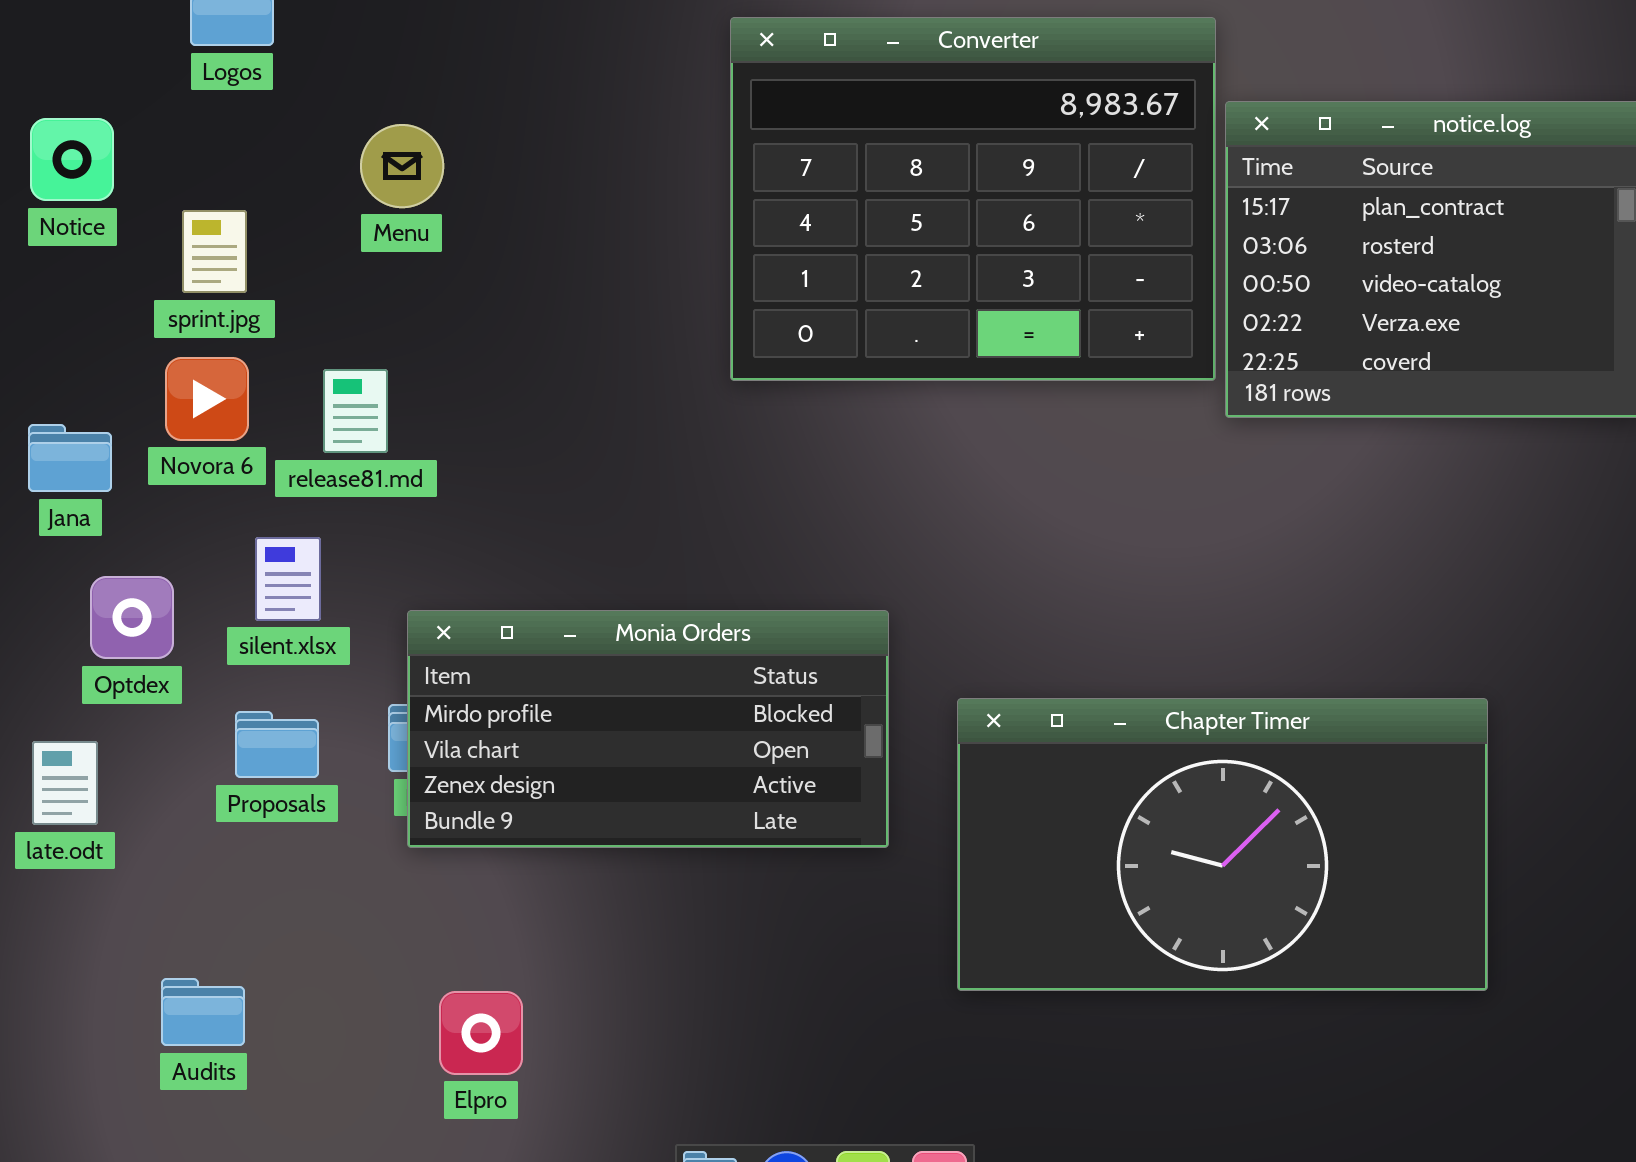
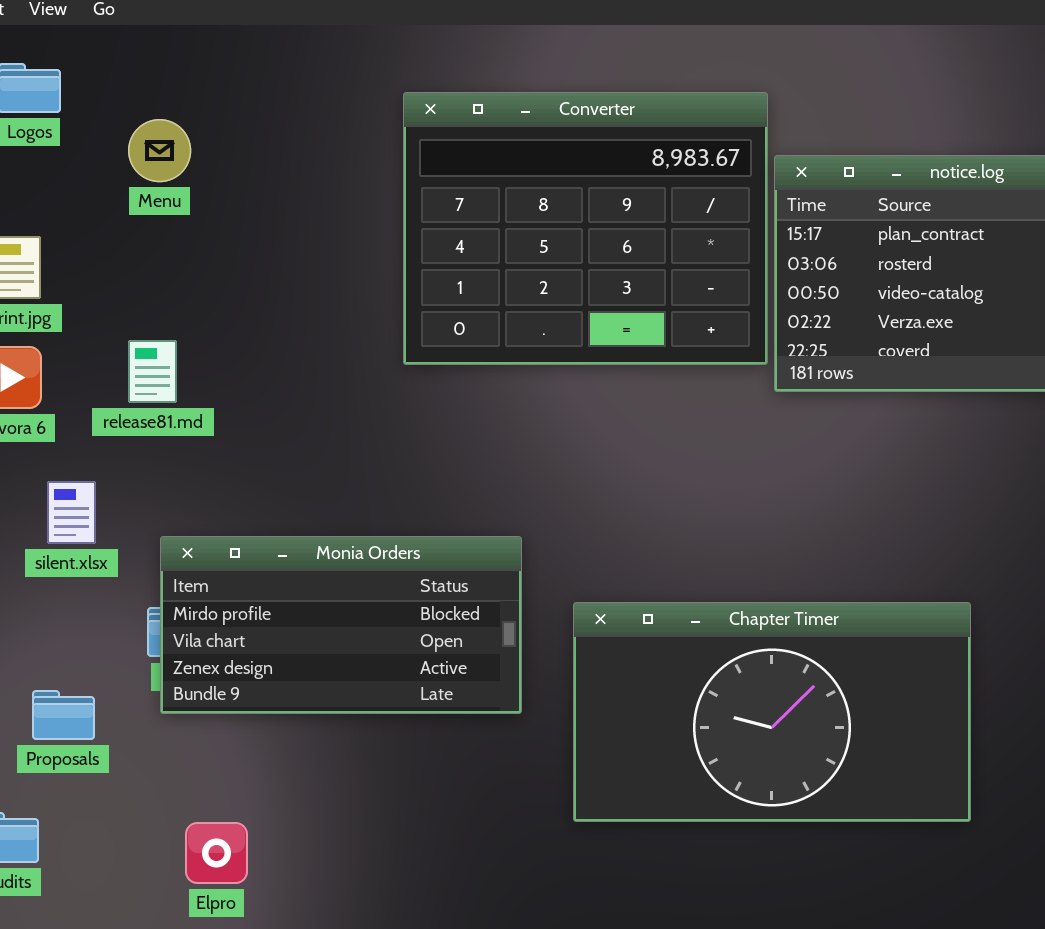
Menu: [360,124,444,208] -> [128,119,191,182], moved
release81.md: [323,369,388,453] -> [128,340,177,403], moved
Proposals: [235,711,319,778] -> [32,690,95,740], moved

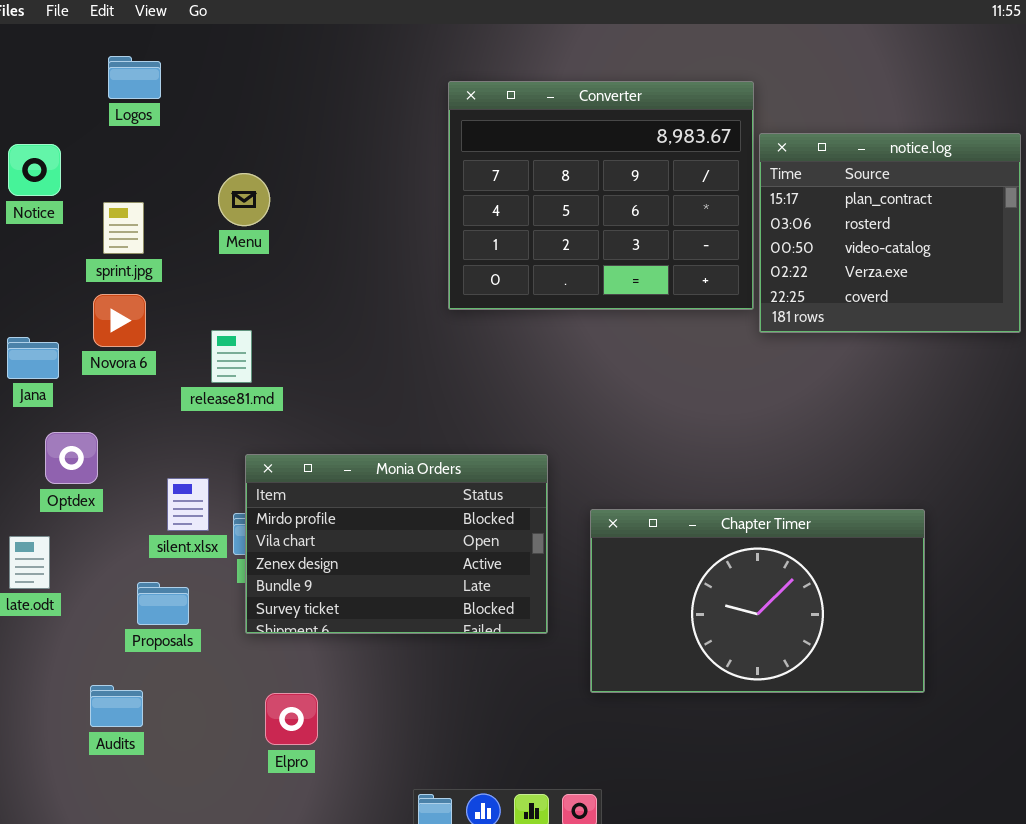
Menu: [128,119,191,182] -> [218,173,270,226], moved
release81.md: [128,340,177,403] -> [211,330,252,383], moved
silent.xlsx: [47,481,96,544] -> [167,478,209,531], moved
Monia Orders: [160,536,522,714] -> [245,454,548,634], resized

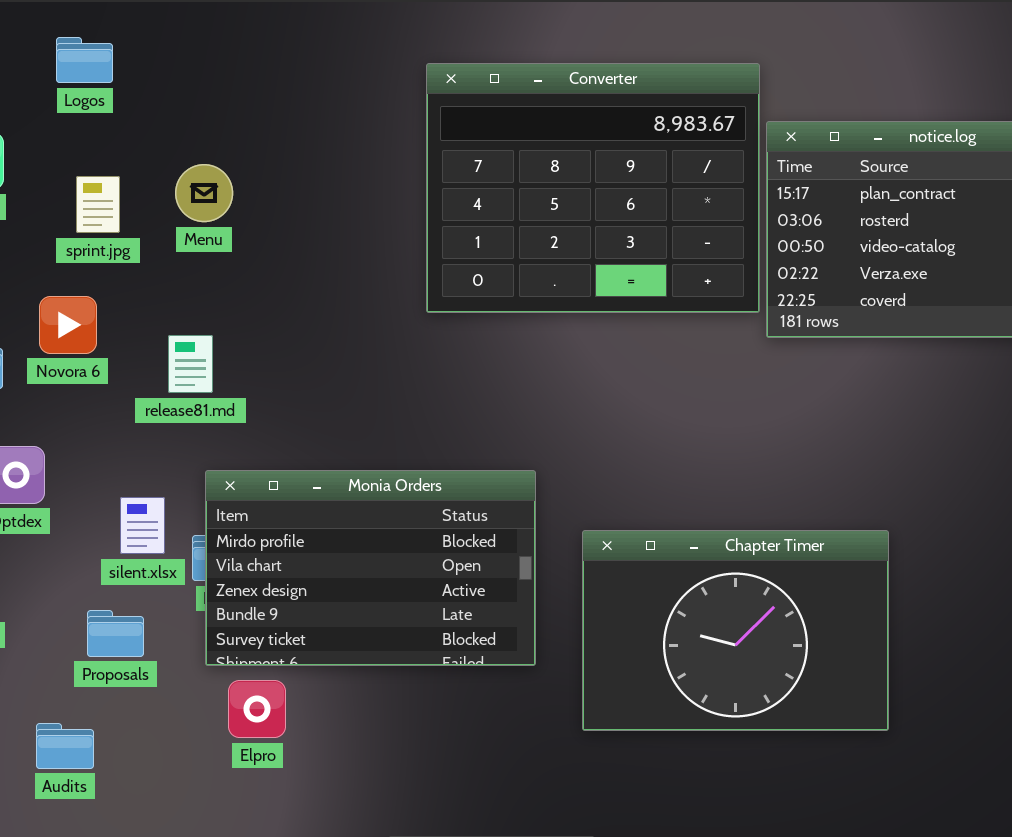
sprint.jpg: [103,202,144,254] -> [76,176,120,233], moved
Chapter Timer: [590,509,925,693] -> [582,530,889,731], resized
Elpro: [265,693,318,745] -> [228,680,286,738], moved

